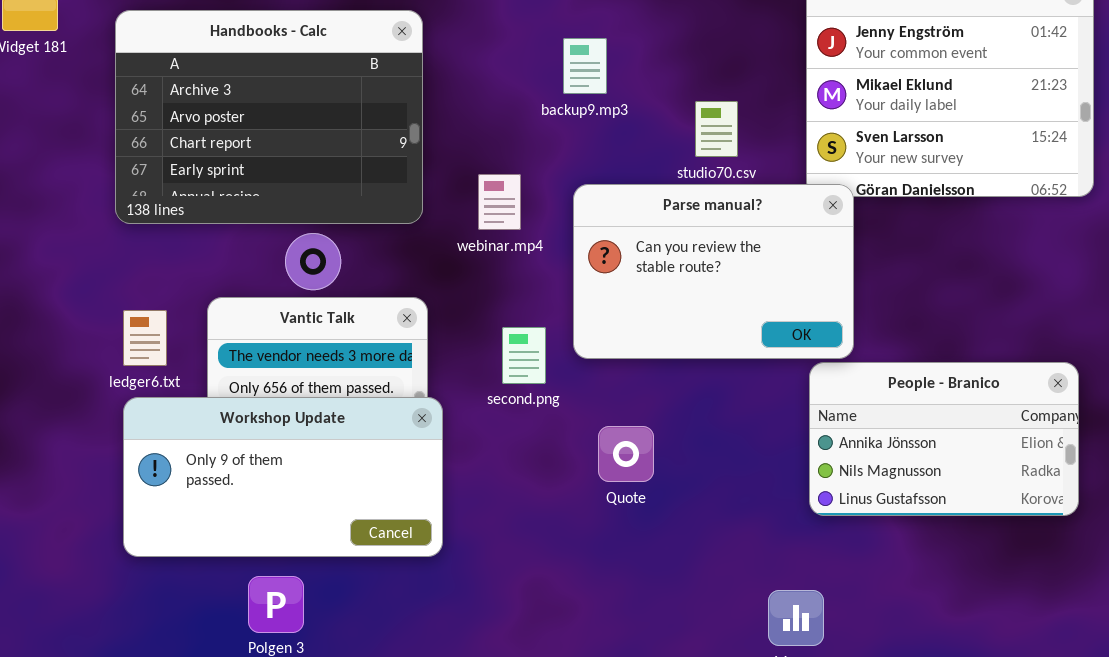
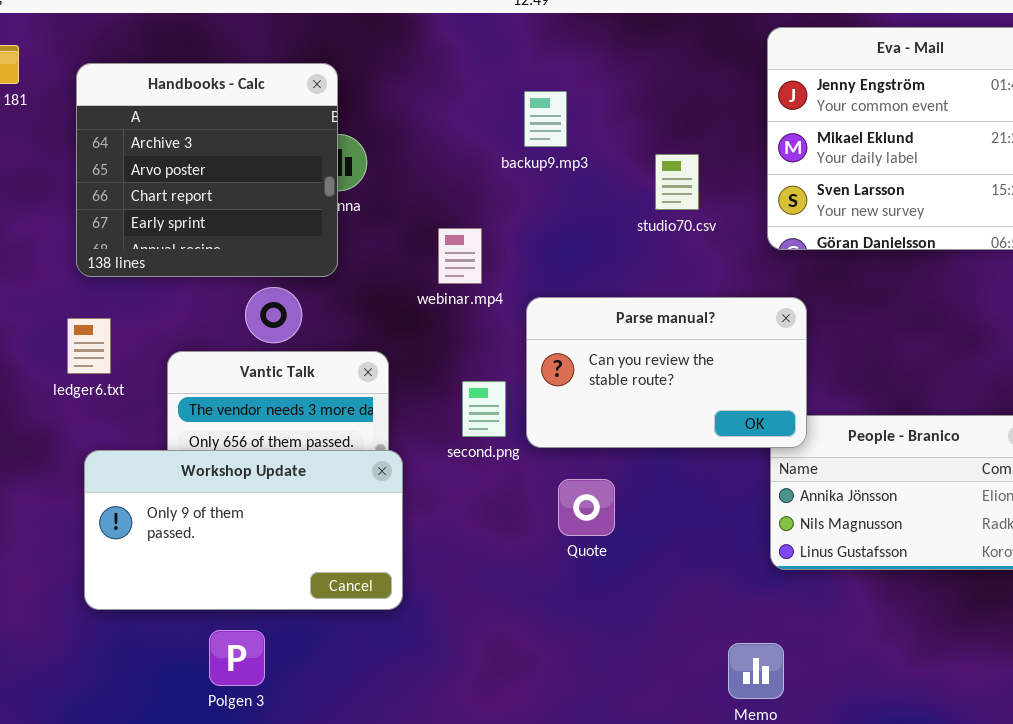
Handbooks - Calc: [115,10,423,224] -> [76,63,338,277], resized
Parse manual?: [573,184,854,359] -> [526,297,807,448], moved, resized
ledger6.txt: [123,310,167,366] -> [67,318,111,374], moved

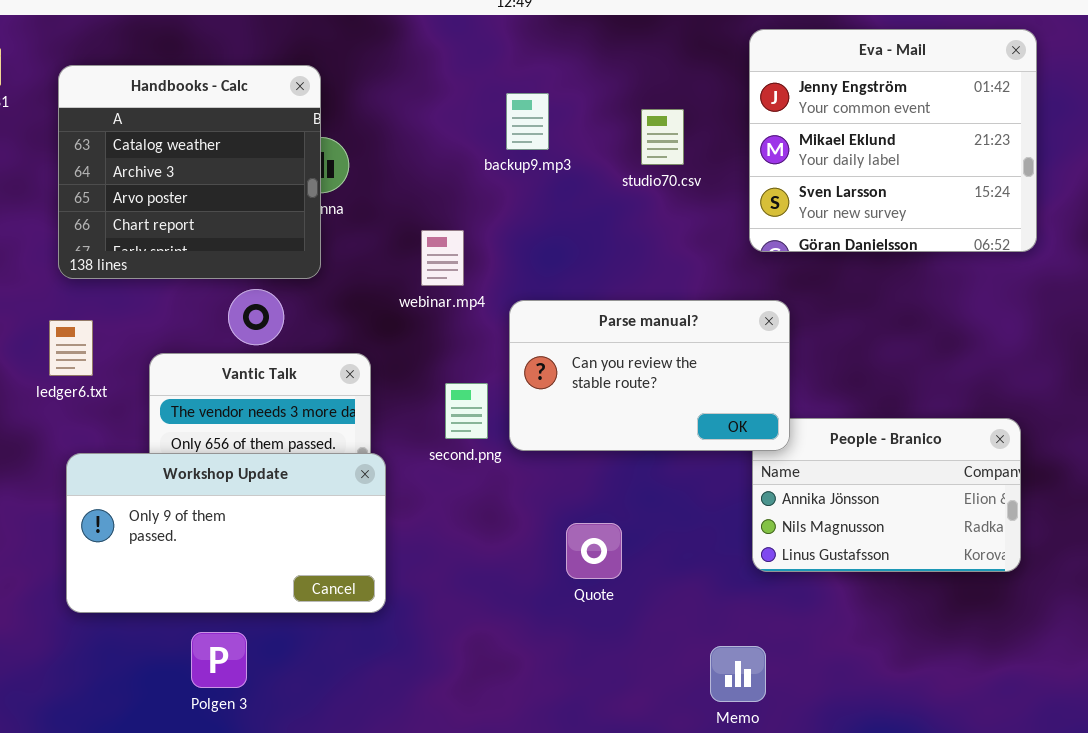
Handbooks - Calc: [76,63,338,277] -> [58,65,321,279], scrolled up 1 row
studio70.csv: [655,154,699,210] -> [641,109,684,165], moved
Quote: [558,479,615,536] -> [566,523,622,579], moved

